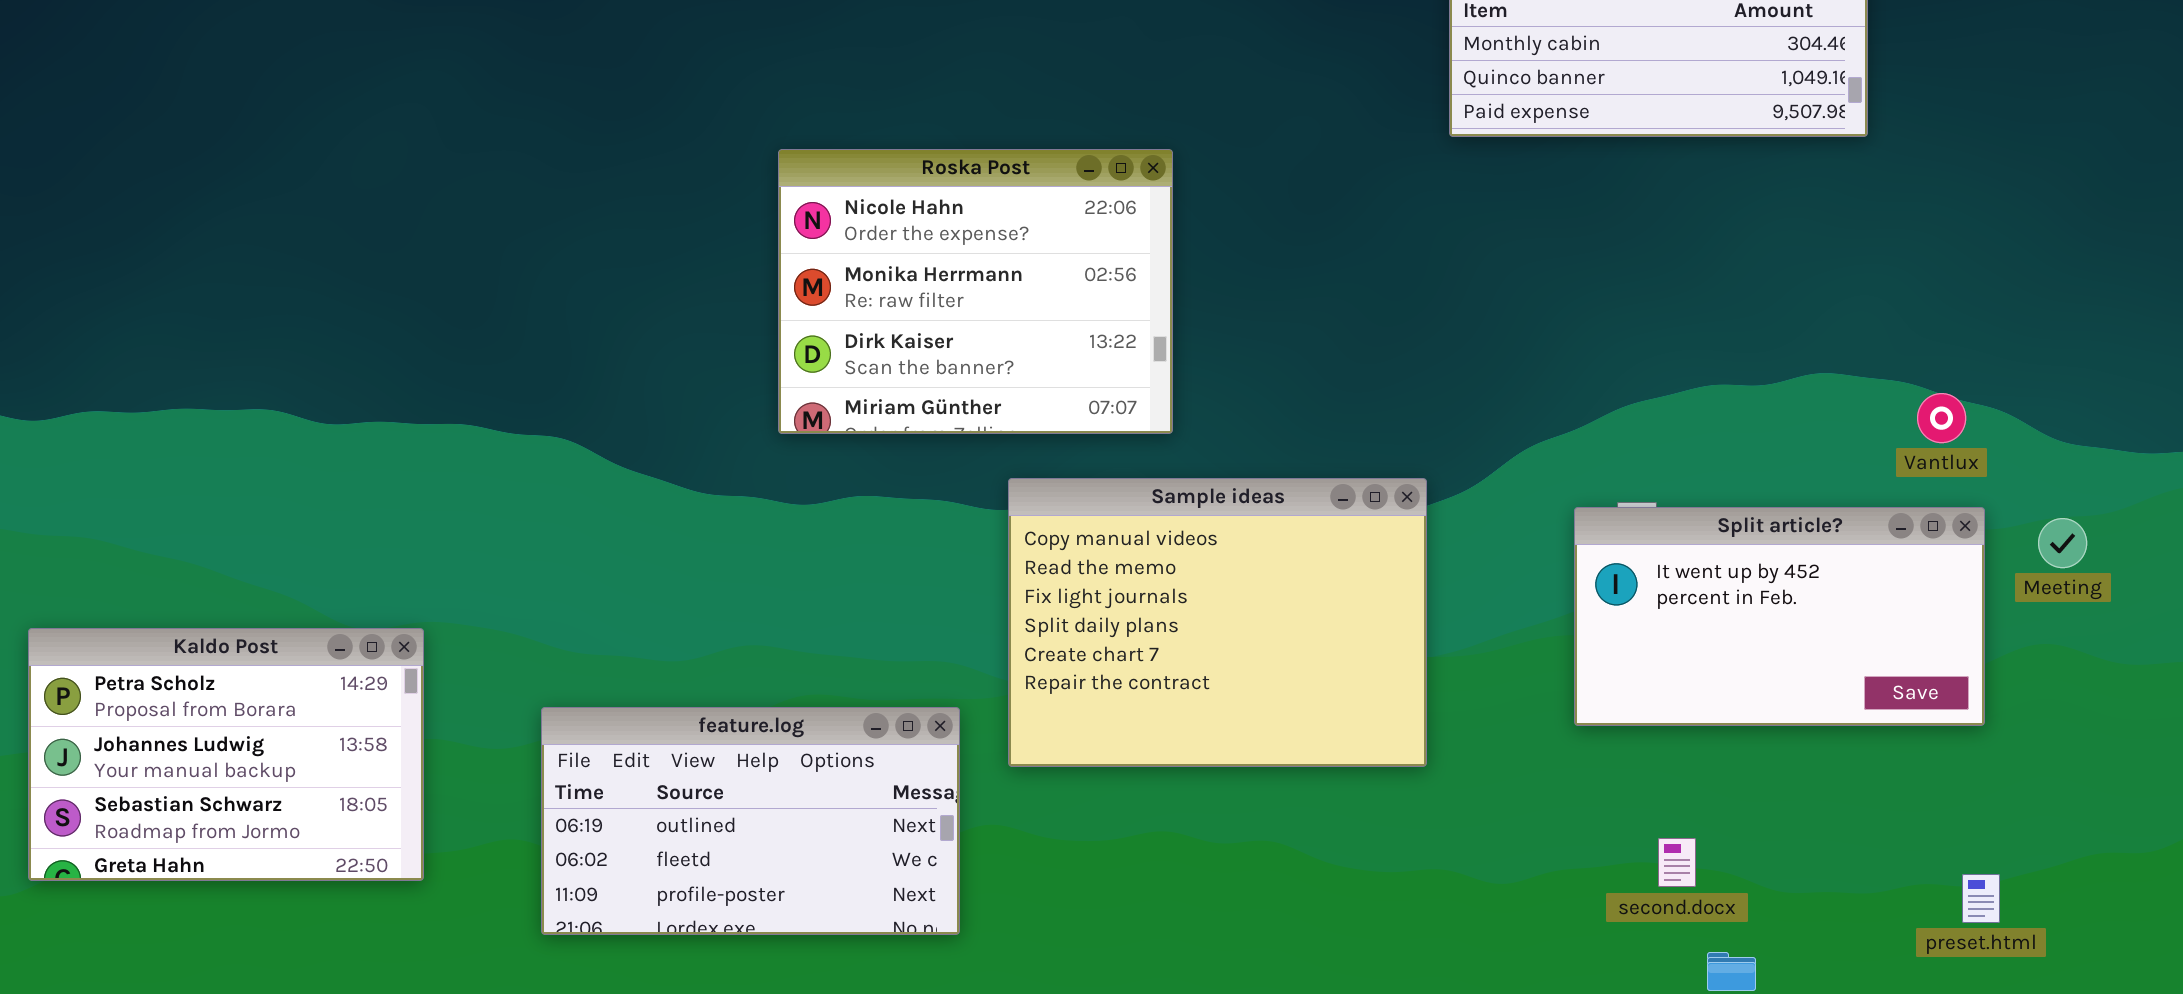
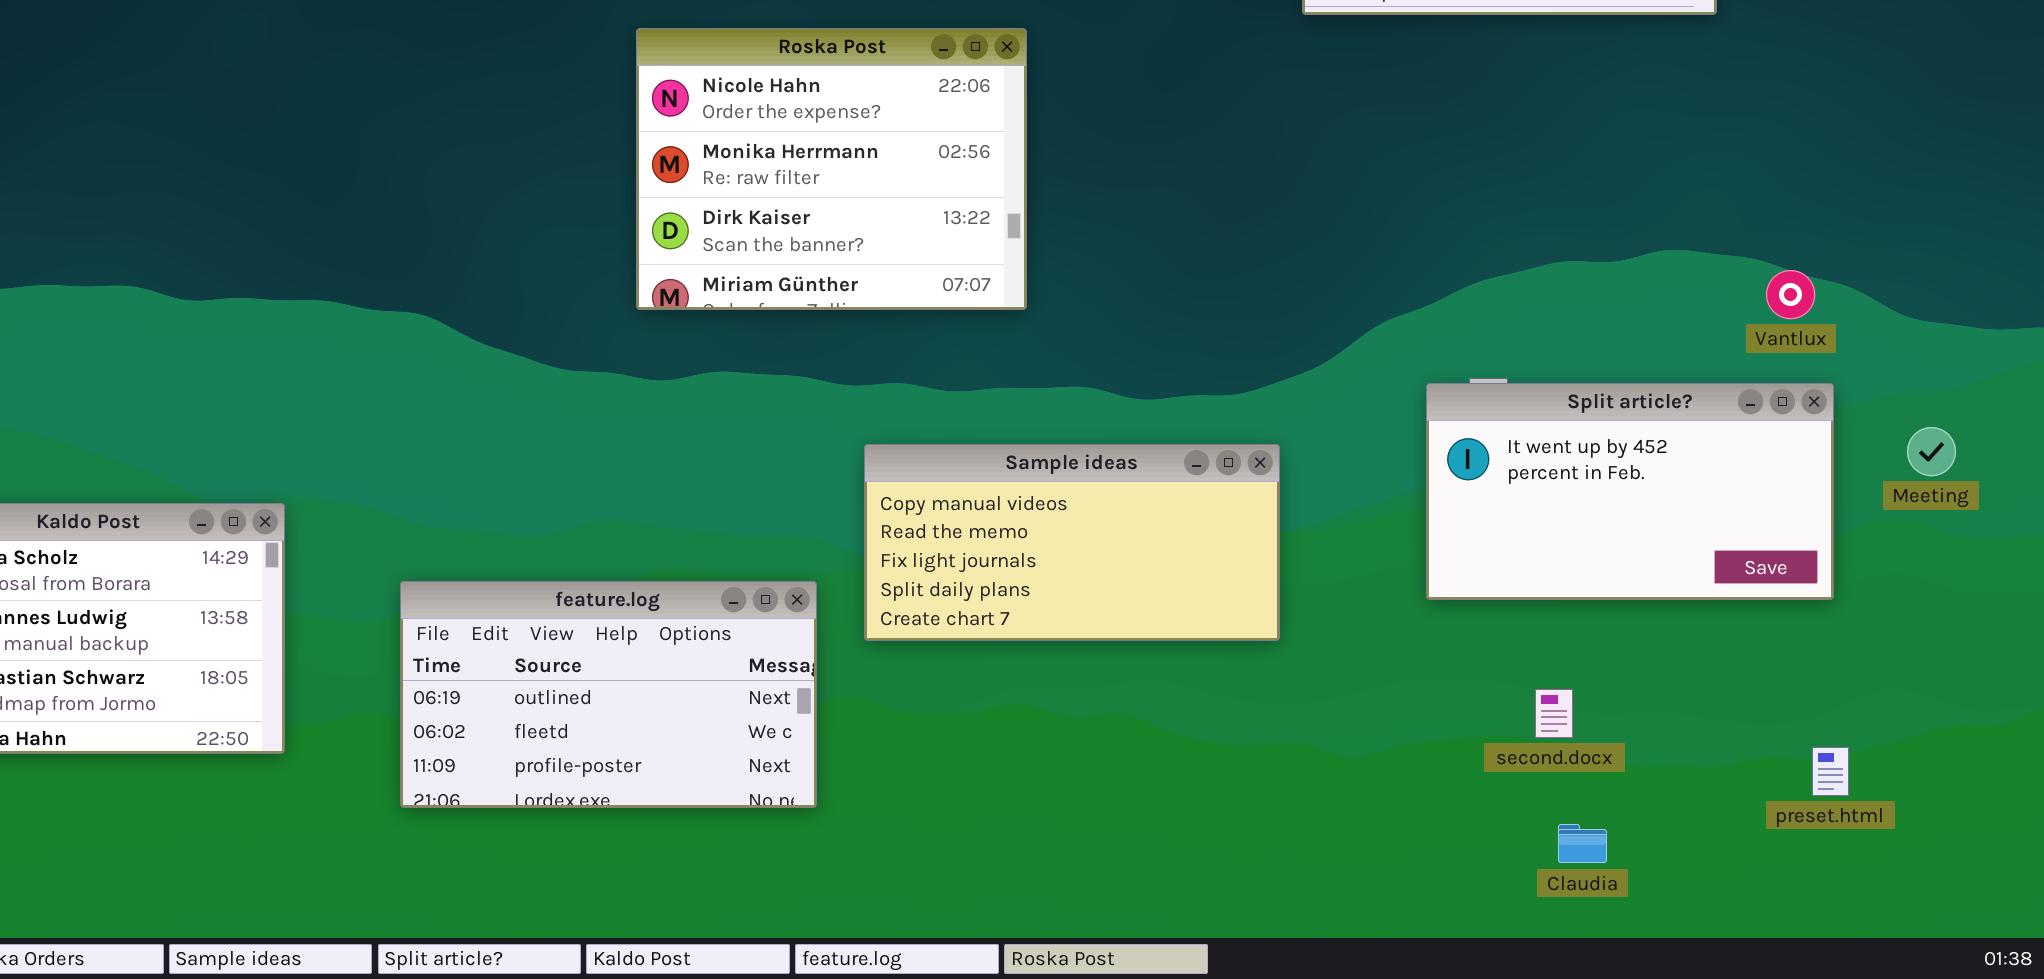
Sample ideas: [1008,478,1427,767] -> [864,444,1280,641], resized
Meeting: [2038,518,2087,568] -> [1907,427,1956,476], moved
second.docx: [1658,838,1696,887] -> [1535,689,1573,738], moved

